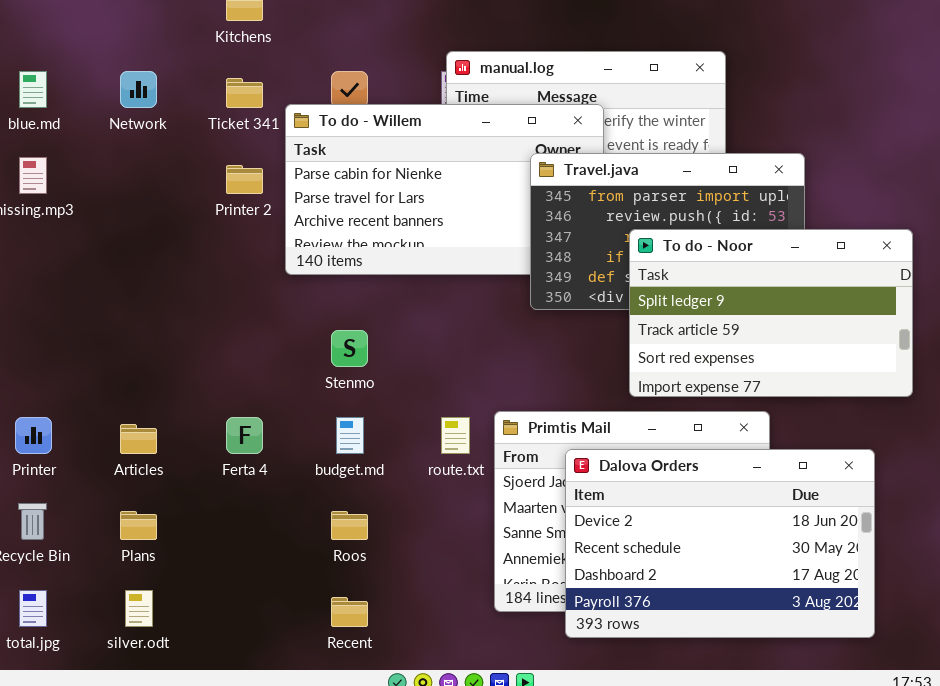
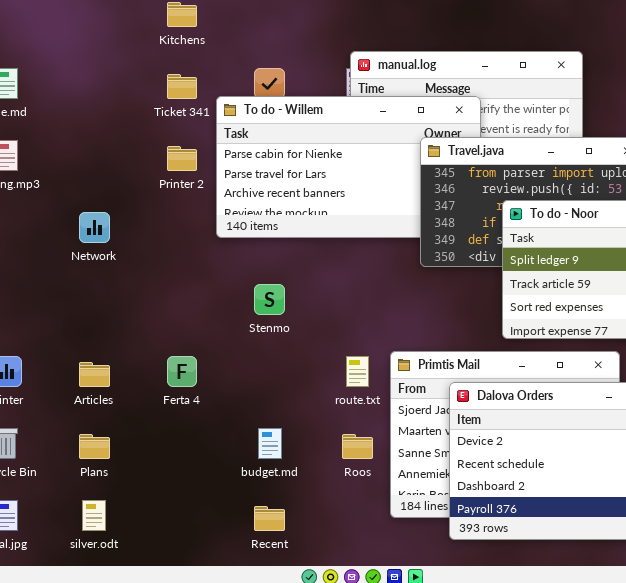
Network: [120,71,157,108] -> [79,212,110,243], moved
budget.md: [336,417,364,454] -> [258,428,282,459], moved
Roos: [331,511,368,540] -> [342,434,373,459], moved

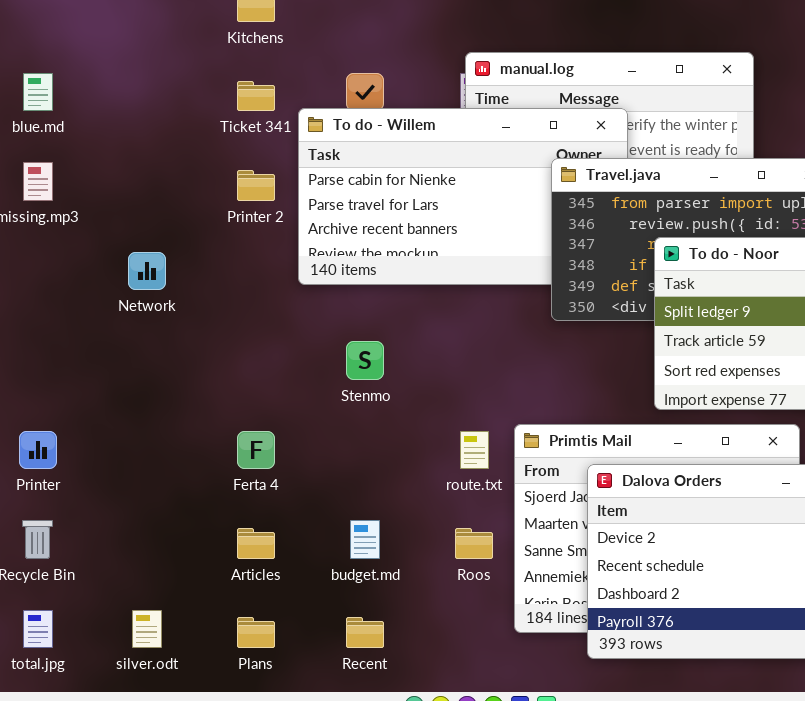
Articles: [79,362,110,387] -> [237,528,275,559], moved
Plans: [79,434,110,459] -> [237,617,275,648], moved

